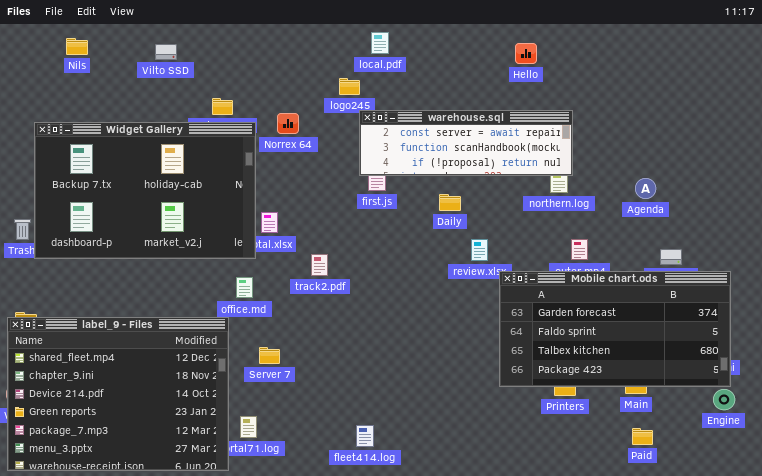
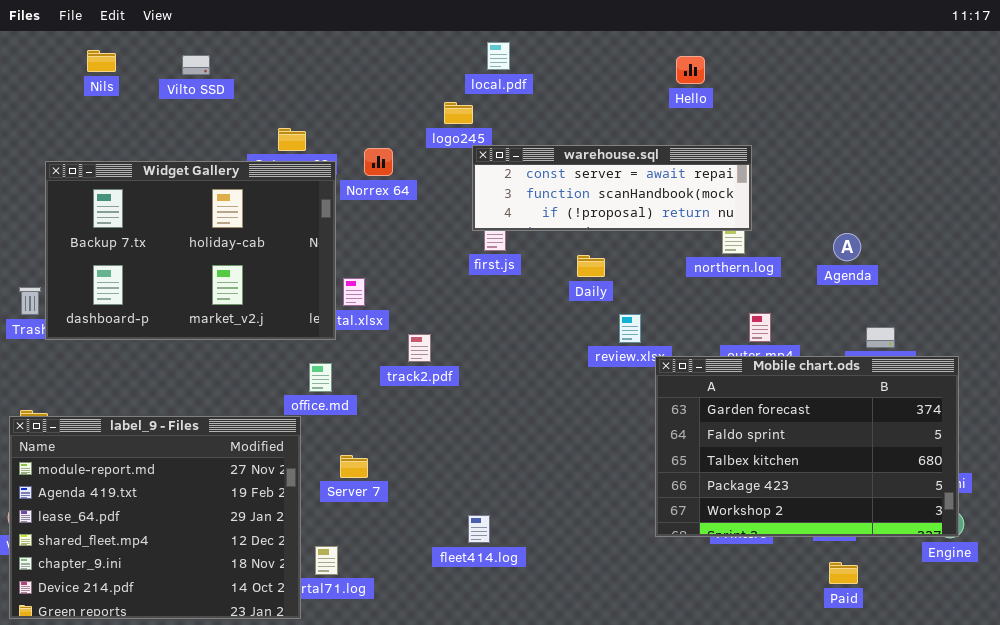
Vilto SSD: [155,44,177,60] -> [182,55,210,75], moved
Mobile chart.ods: [499,271,731,387] -> [655,356,959,537], resized
label_9 - Files: [7,317,229,471] -> [9,416,301,619], scrolled up 3 rows
fleet414.log: [356,425,374,447] -> [468,515,490,543], moved

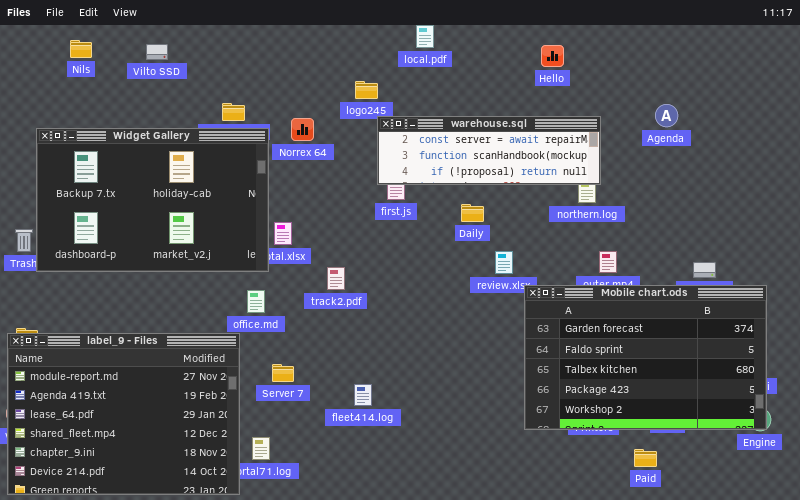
local.pdf: [487,42,510,70] -> [416,25,434,48], moved
Agenda: [833,233,861,261] -> [655,104,678,127], moved
fleet414.log: [468,515,490,543] -> [354,384,372,406], moved
Paid: [829,562,858,584] -> [634,449,657,467], moved

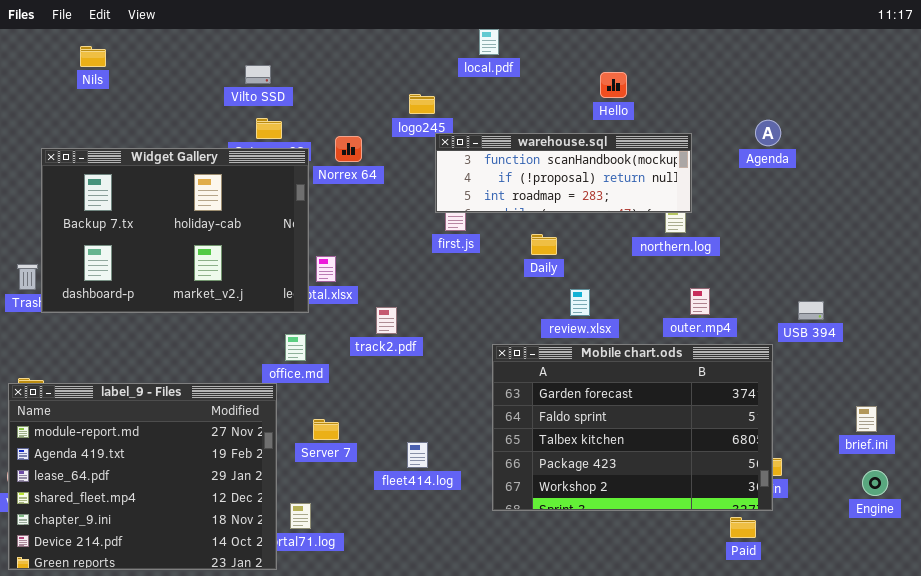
Vilto SSD: [146,44,168,60] -> [245,65,271,84], moved
Hello: [541,45,564,67] -> [600,72,627,98], moved
warehouse.sql: [377,116,601,185] -> [435,133,692,213], scrolled down 1 row
Mobile chart.ods: [524,285,767,430] -> [492,344,773,511], moved

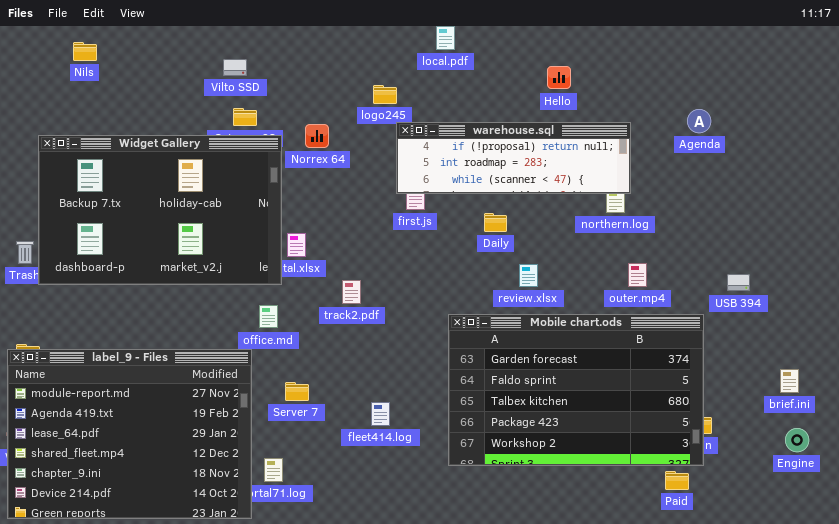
warehouse.sql: [435,133,692,213] -> [396,122,631,194], scrolled down 1 row

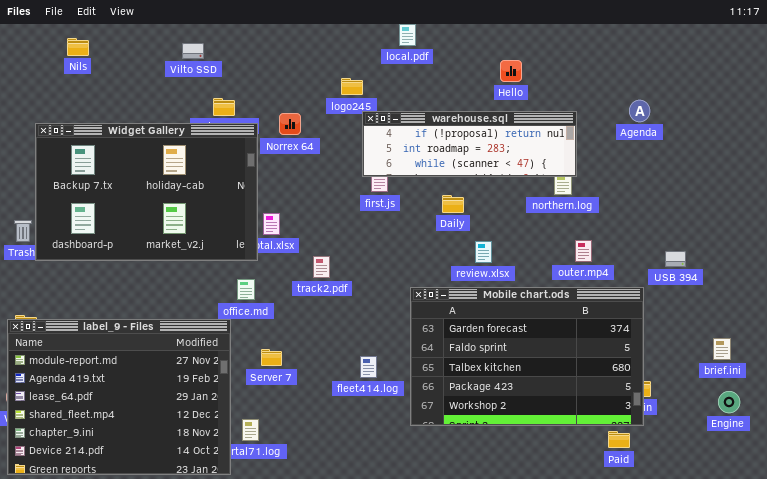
Vilto SSD: [223,59,247,76] -> [182,43,204,59], moved
fleet414.log: [371,402,390,426] -> [360,356,377,378], moved

